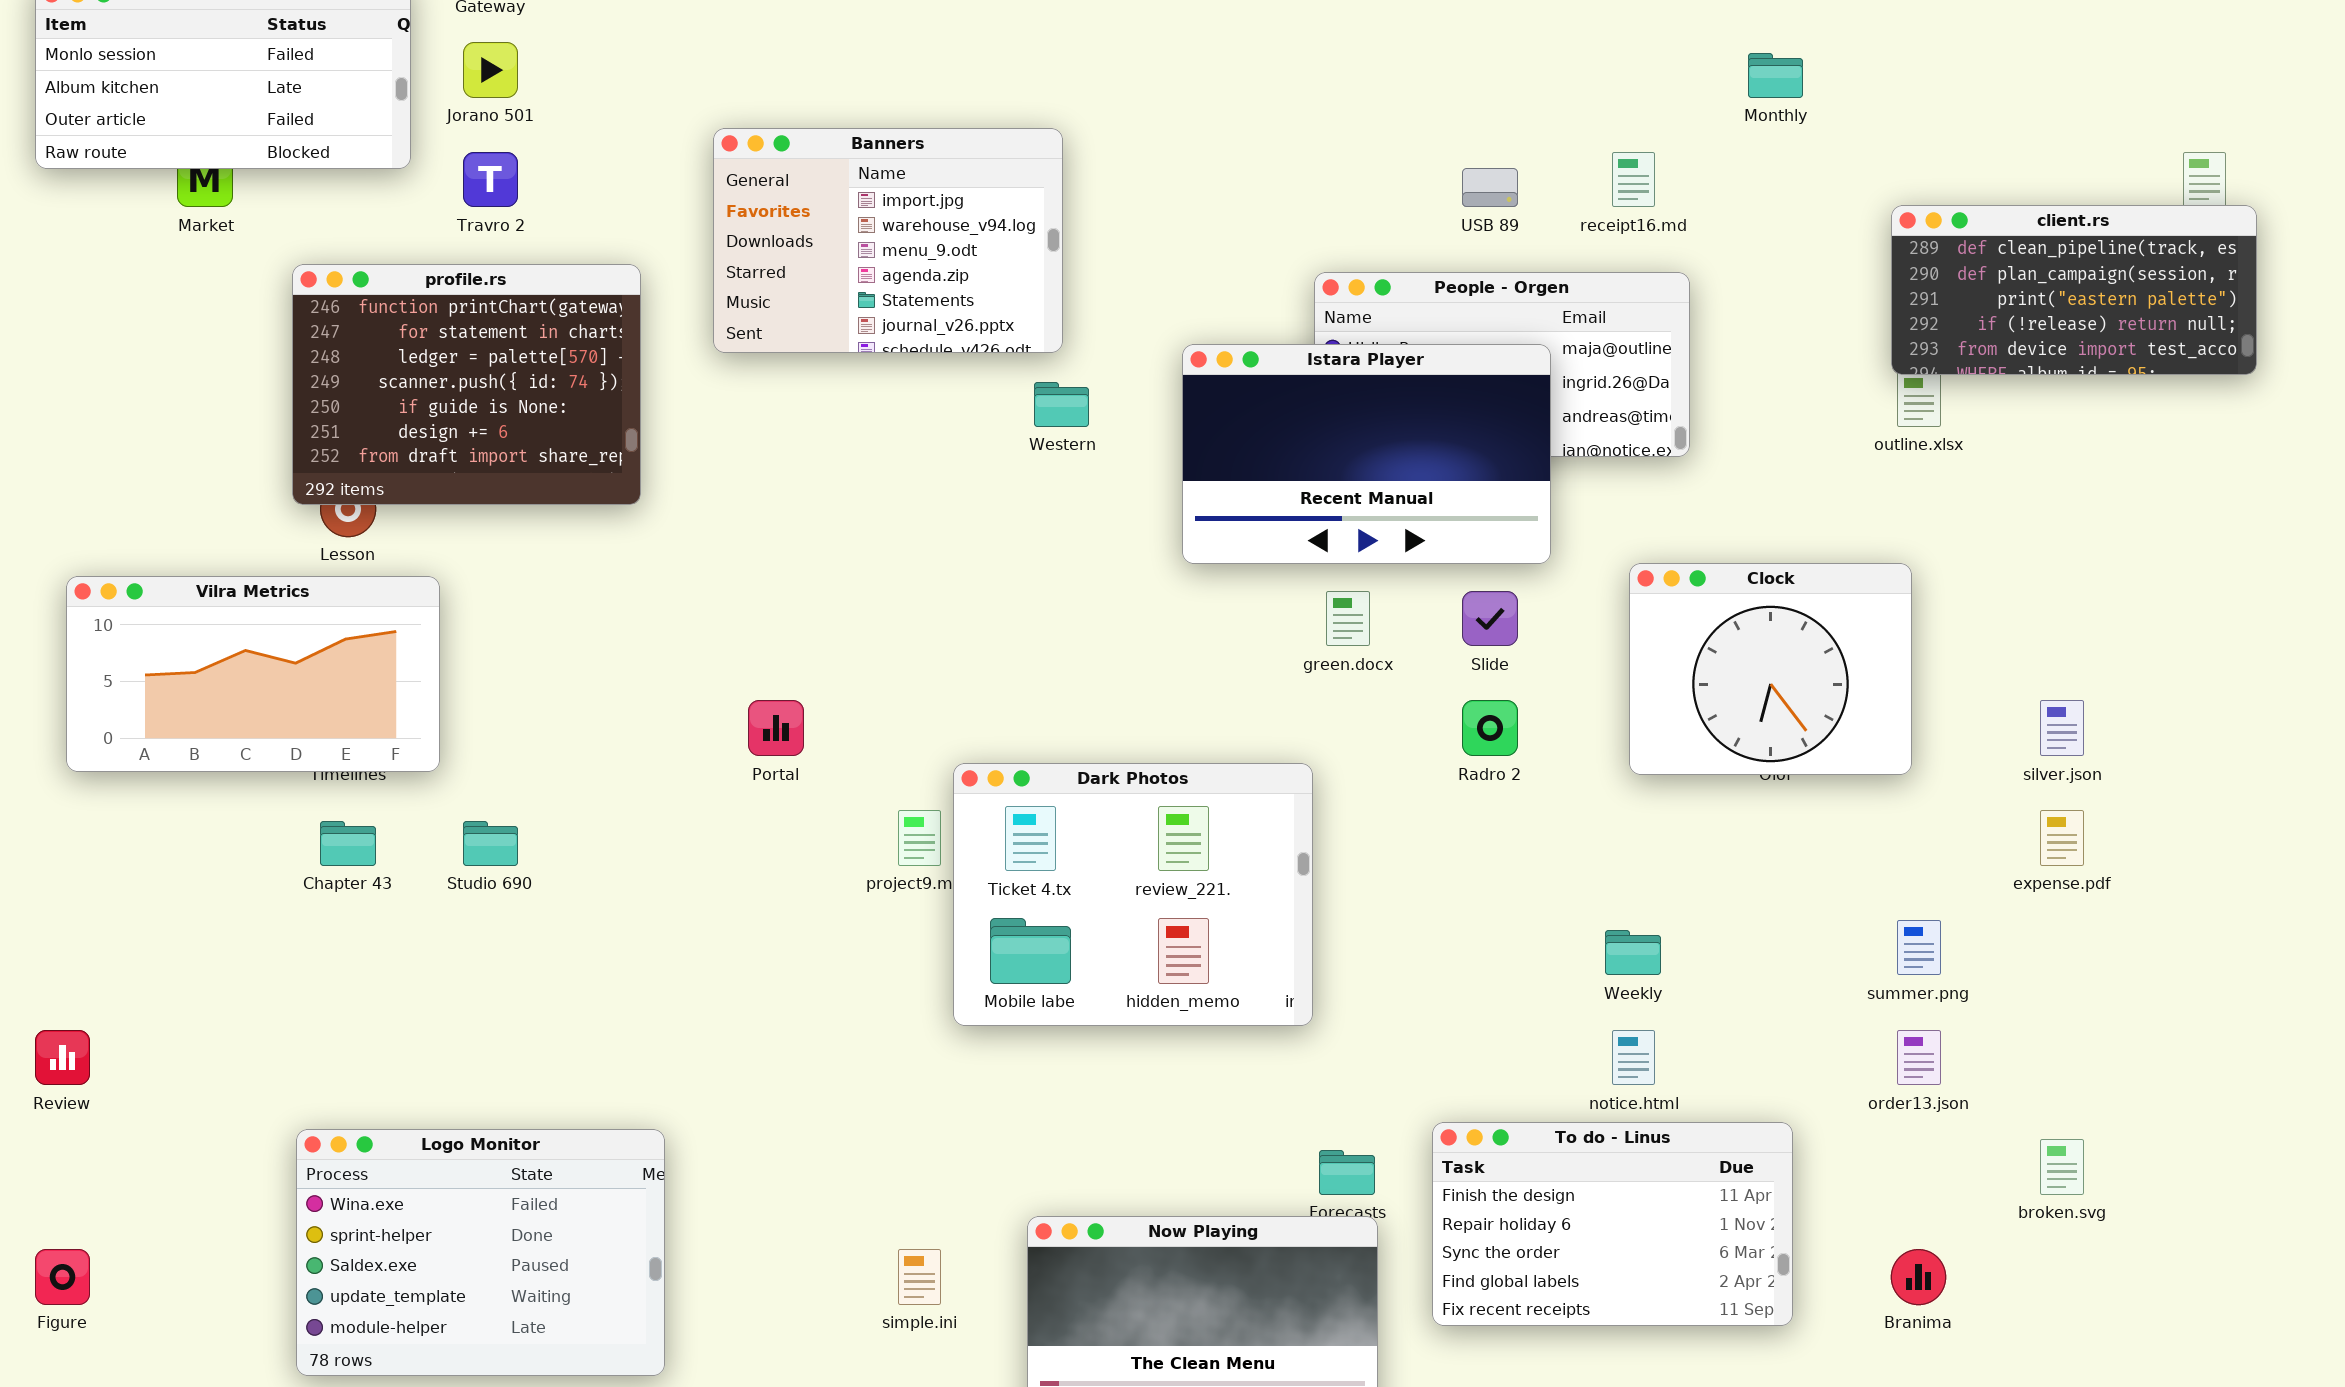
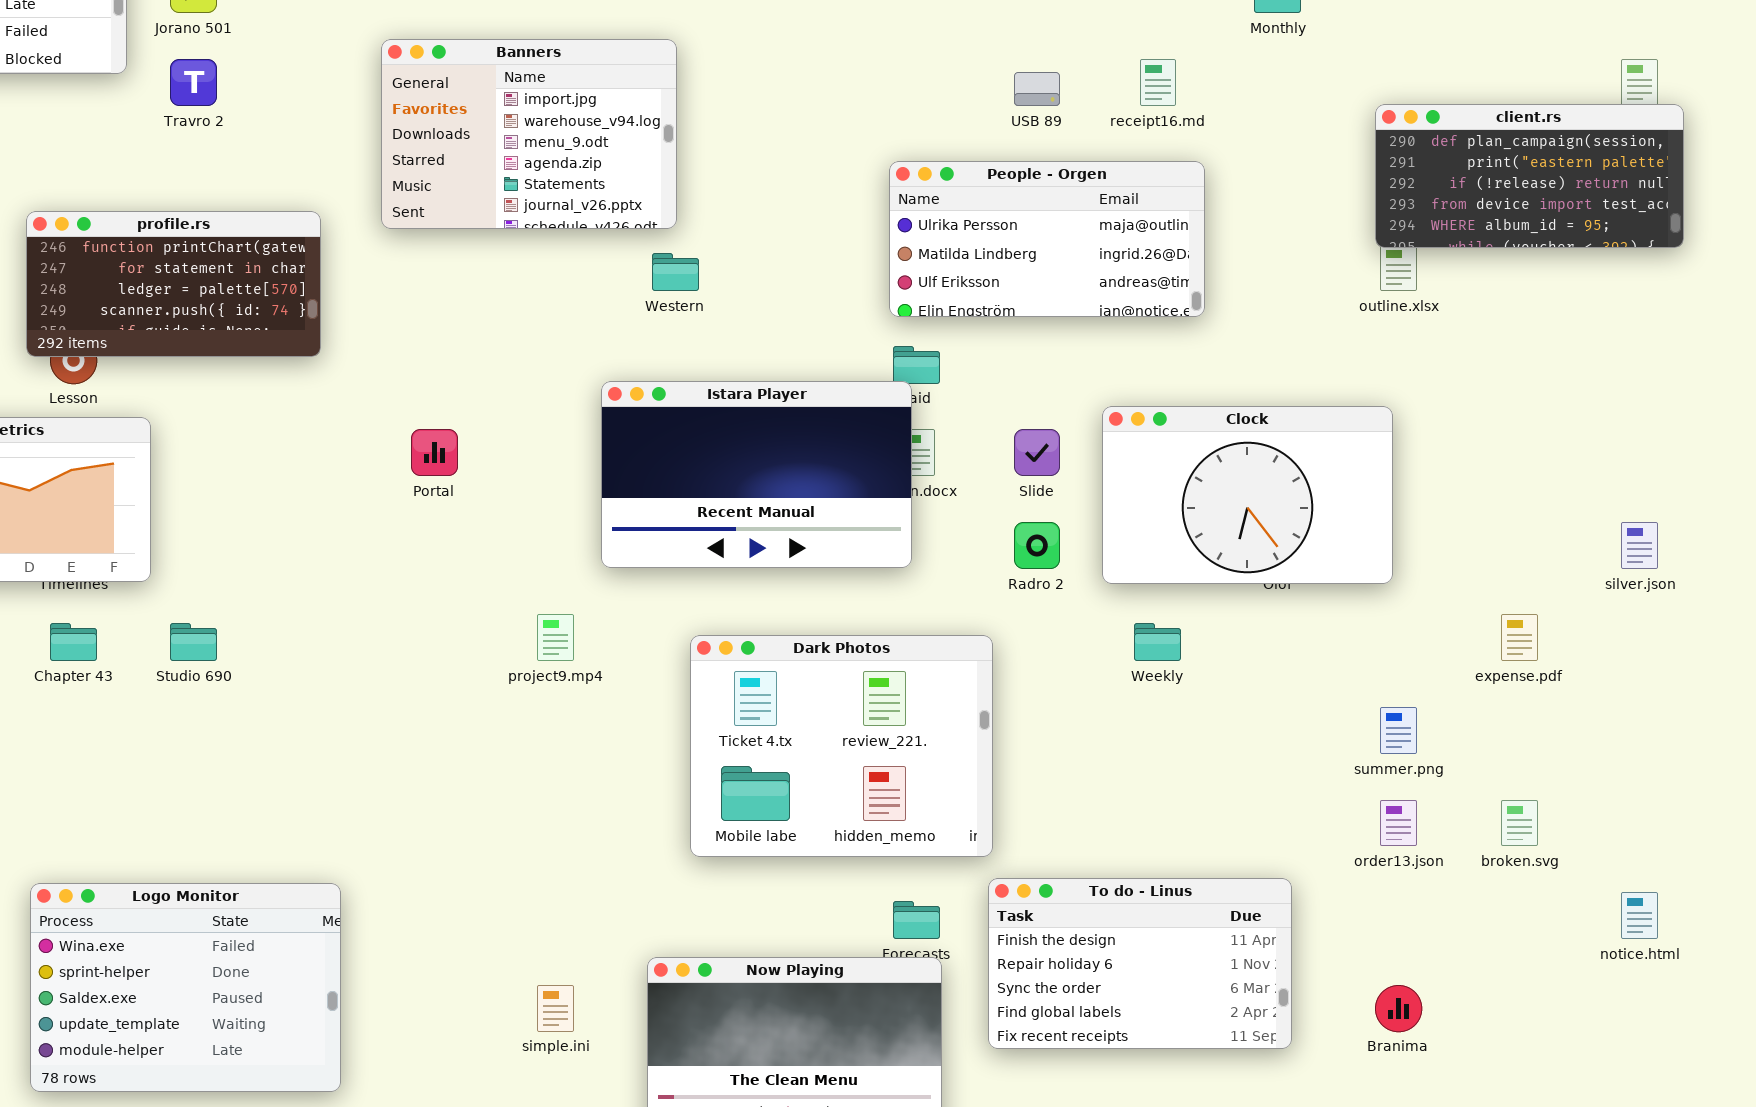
client.rs: [1891,205,2257,375] -> [1375,104,1684,248], scrolled down 1 row
profile.rs: [292,264,641,505] -> [26,211,321,357], resized
Istara Player: [1182,344,1551,564] -> [601,381,912,568], moved
Clock: [1629,563,1912,775] -> [1102,406,1393,584], resized
Portal: [748,700,804,756] -> [411,429,458,476], moved
silver.json: [2040,700,2084,756] -> [1621,522,1658,569], moved
Dark Photos: [953,763,1313,1026] -> [690,635,993,857], moved
Weekly: [1605,930,1661,975] -> [1134,623,1181,661], moved
notice.html: [1612,1030,1655,1085] -> [1621,892,1658,939], moved
broken.svg: [2040,1139,2084,1195] -> [1501,800,1538,846], moved

